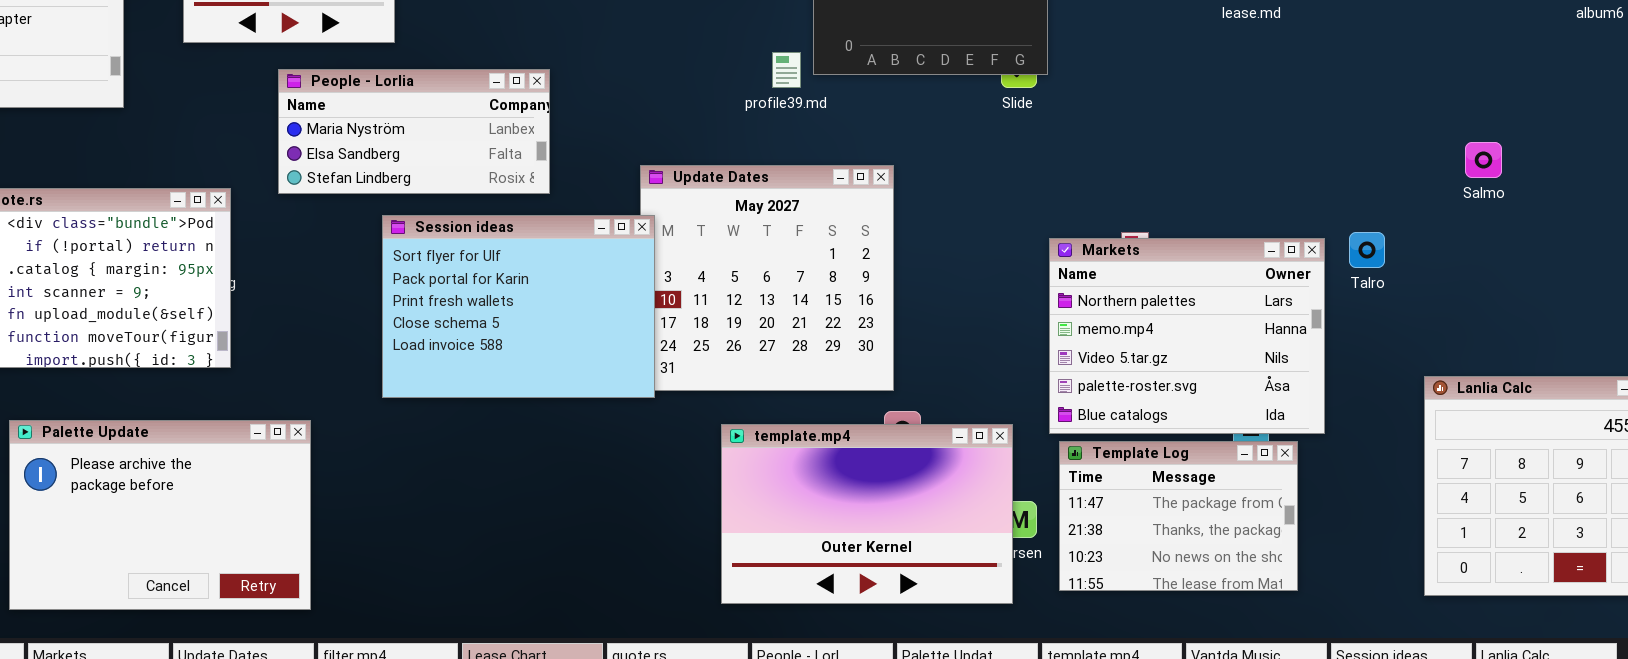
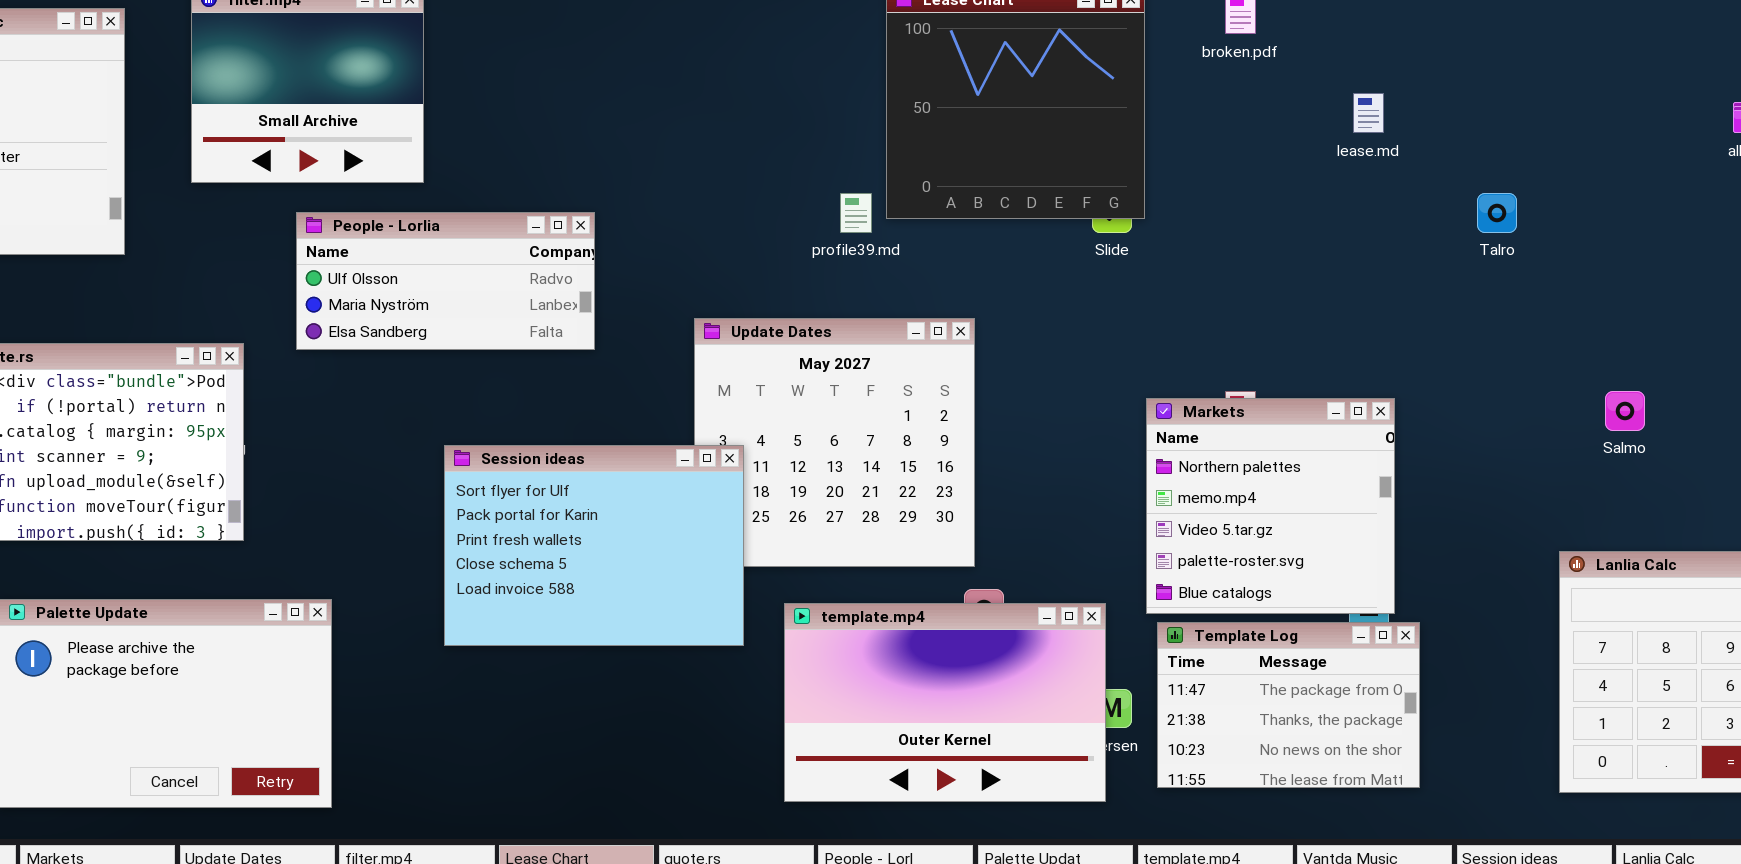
People - Lorlia: [278,69,550,194] -> [296,212,595,350], scrolled up 1 row
Salmo: [1465,142,1502,178] -> [1605,391,1645,431], moved
Session ideas: [382,215,655,398] -> [444,445,744,646], moved
Talro: [1349,232,1385,268] -> [1477,193,1517,233], moved
Markets: [1049,238,1325,434] -> [1146,398,1395,614], resized

